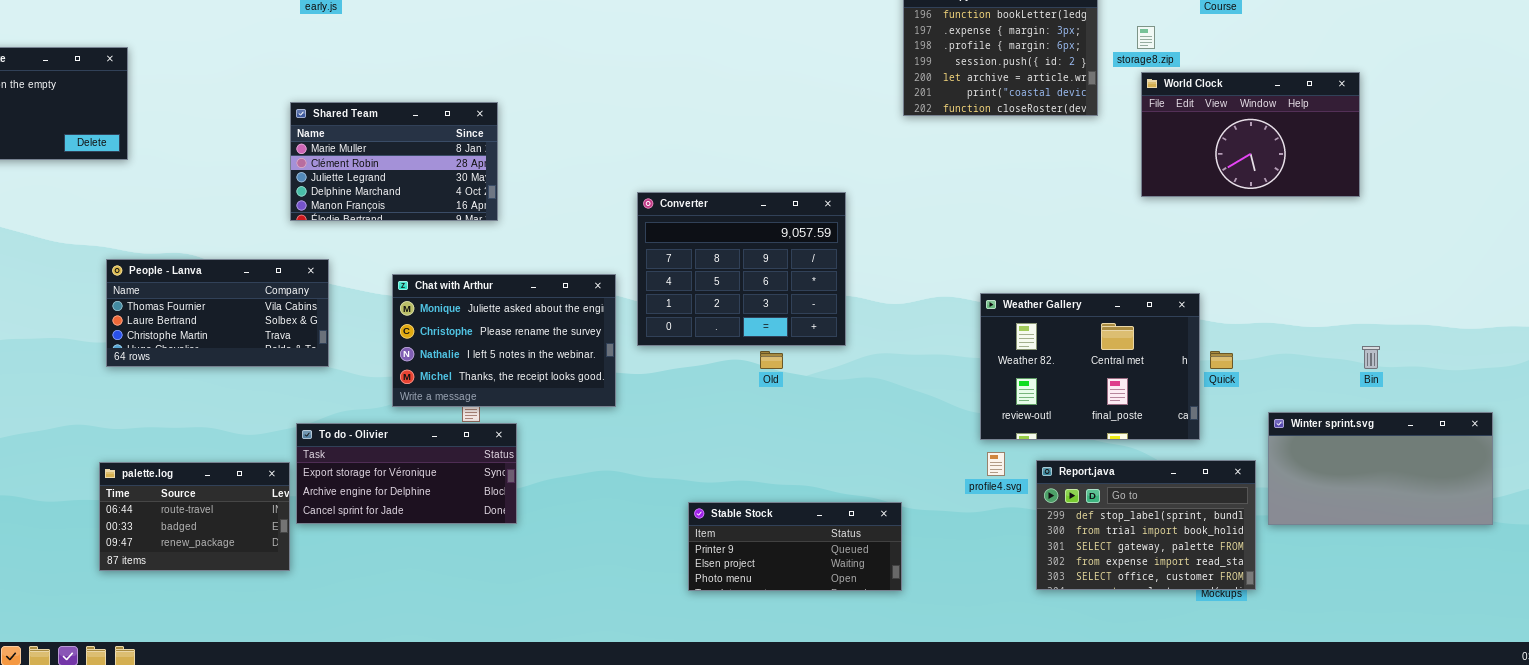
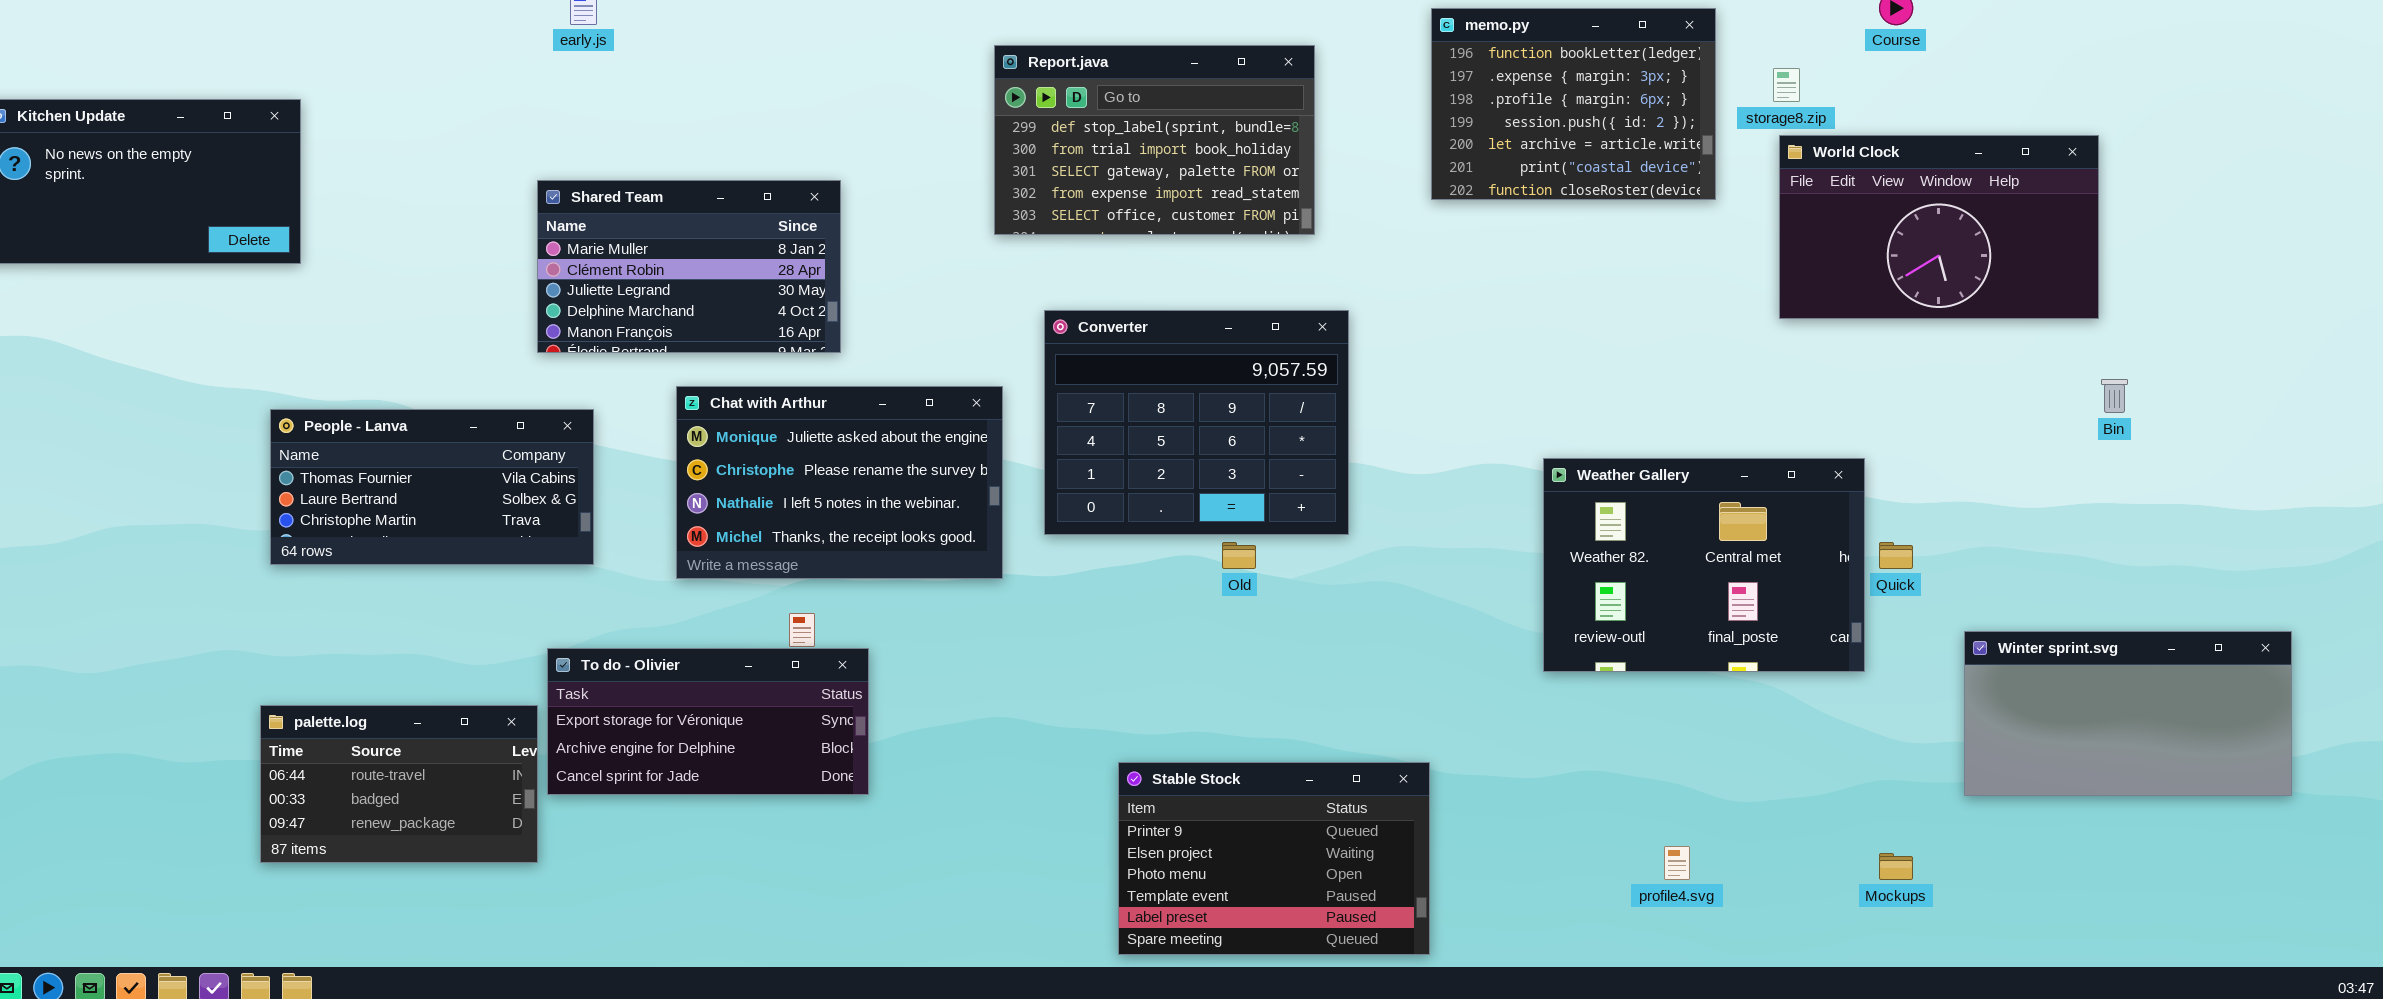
Chat with Arthur: [392,274,616,407] -> [676,386,1003,579], moved
Bin: [1362,346,1380,369] -> [2101,379,2128,413], moved
profile4.svg: [987,452,1005,476] -> [1664,846,1690,880], moved
Report.java: [1036,460,1256,590] -> [994,45,1315,235], moved
Stable Stock: [688,502,902,591] -> [1118,762,1430,955], resized

